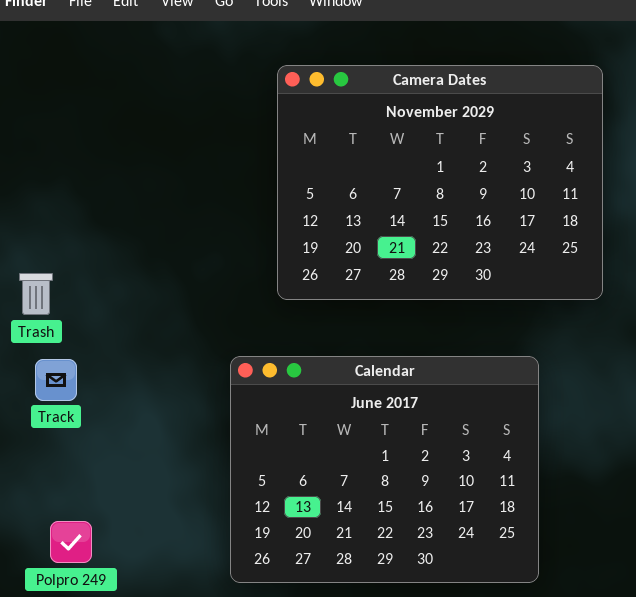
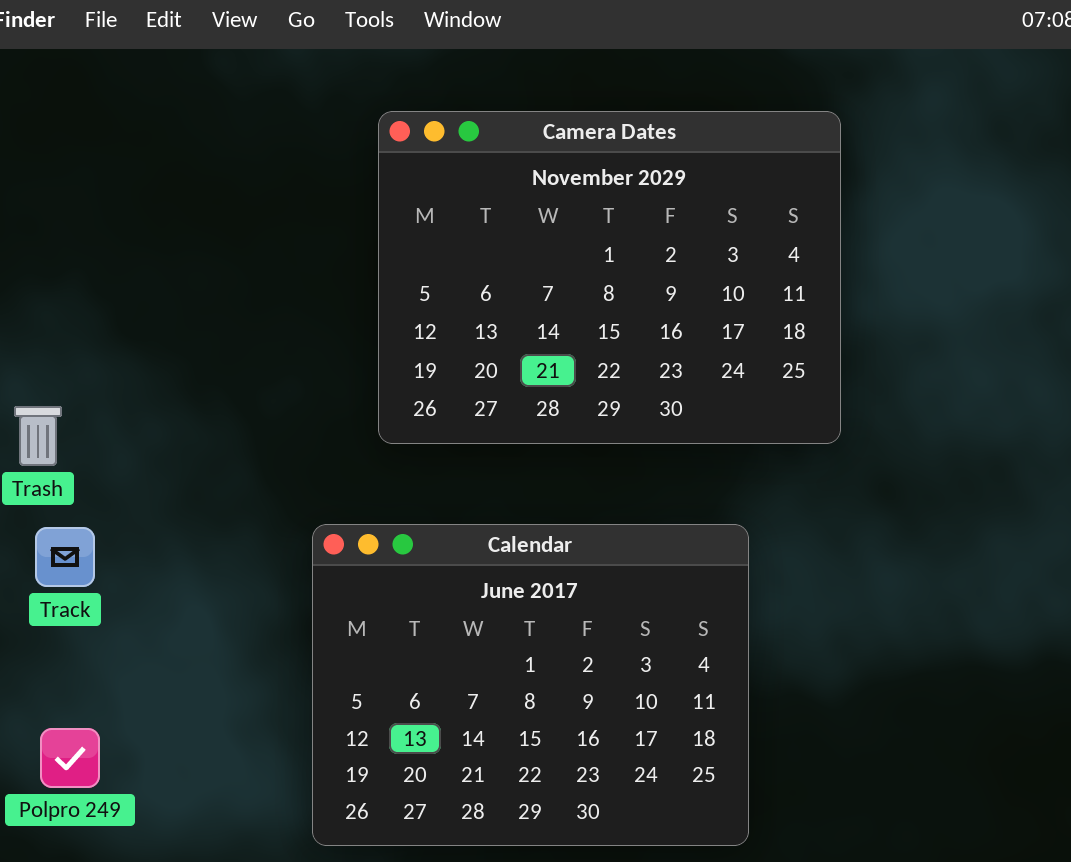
Polpro 249: [50,521,92,563] -> [40,728,100,788], moved

